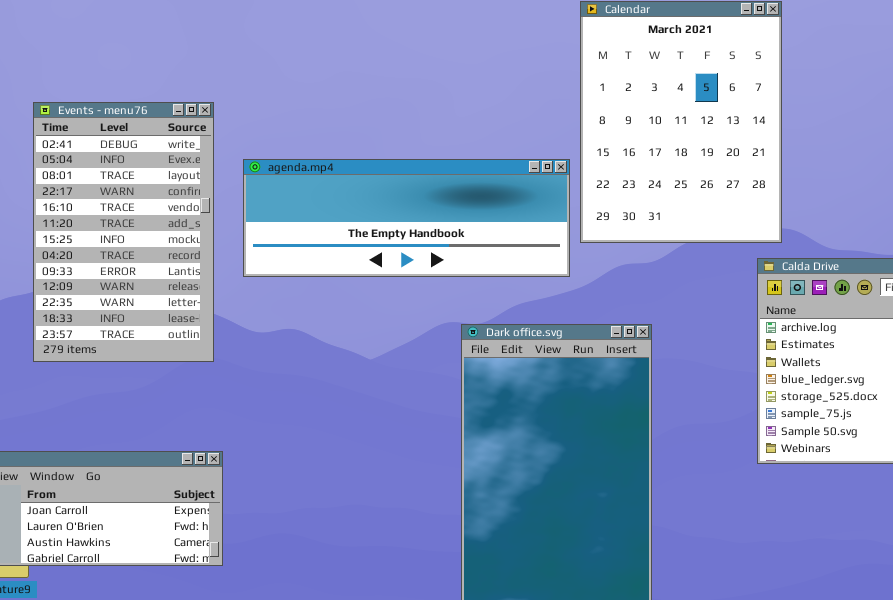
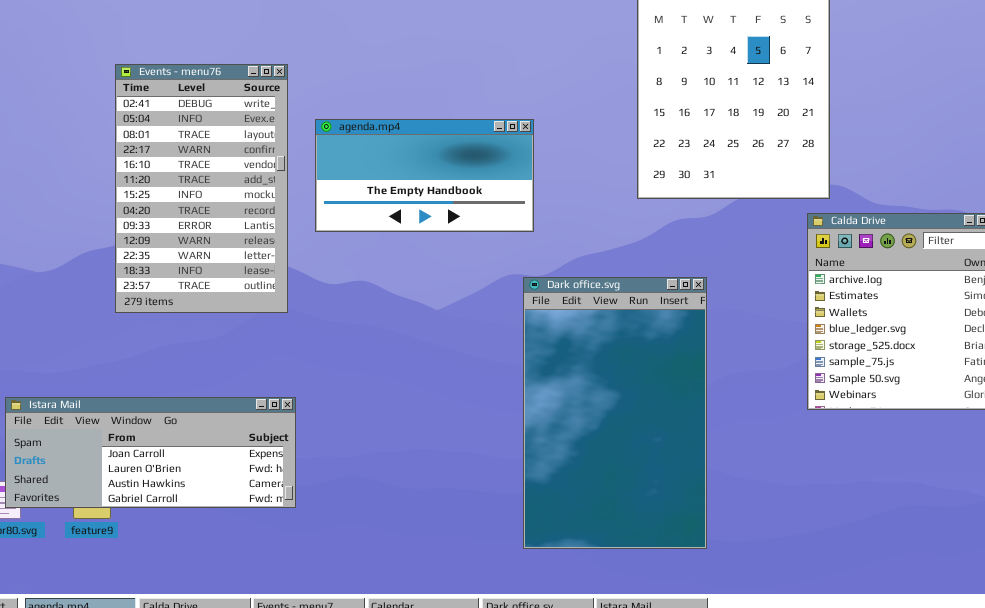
agenda.mp4: [243,159,570,277] -> [315,119,534,232], resized

